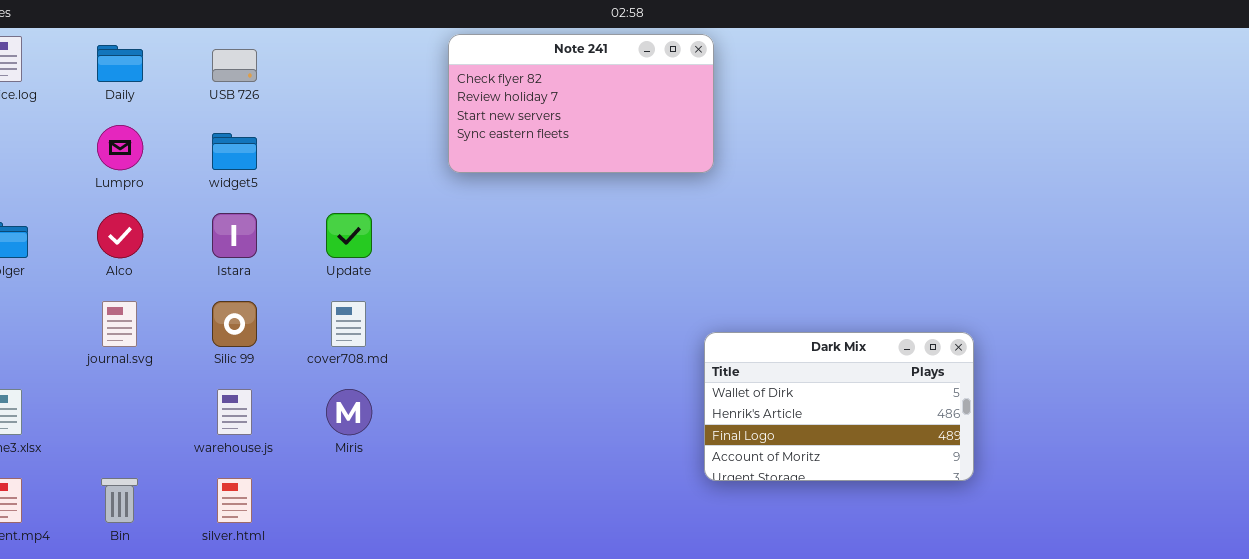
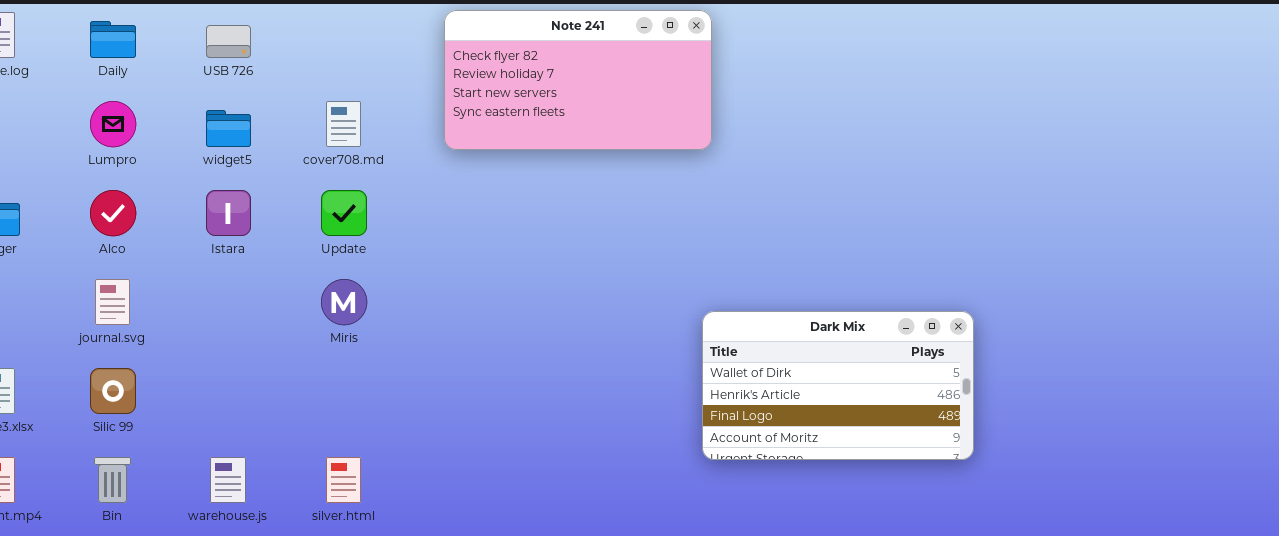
Silic 99: [212,301,257,347] -> [90,368,136,414], moved
cover708.md: [331,301,366,347] -> [326,101,361,147], moved
warehouse.js: [217,389,252,435] -> [210,457,246,503], moved
Miris: [326,389,372,435] -> [321,279,367,325], moved
silver.html: [217,478,252,523] -> [326,457,361,503], moved

